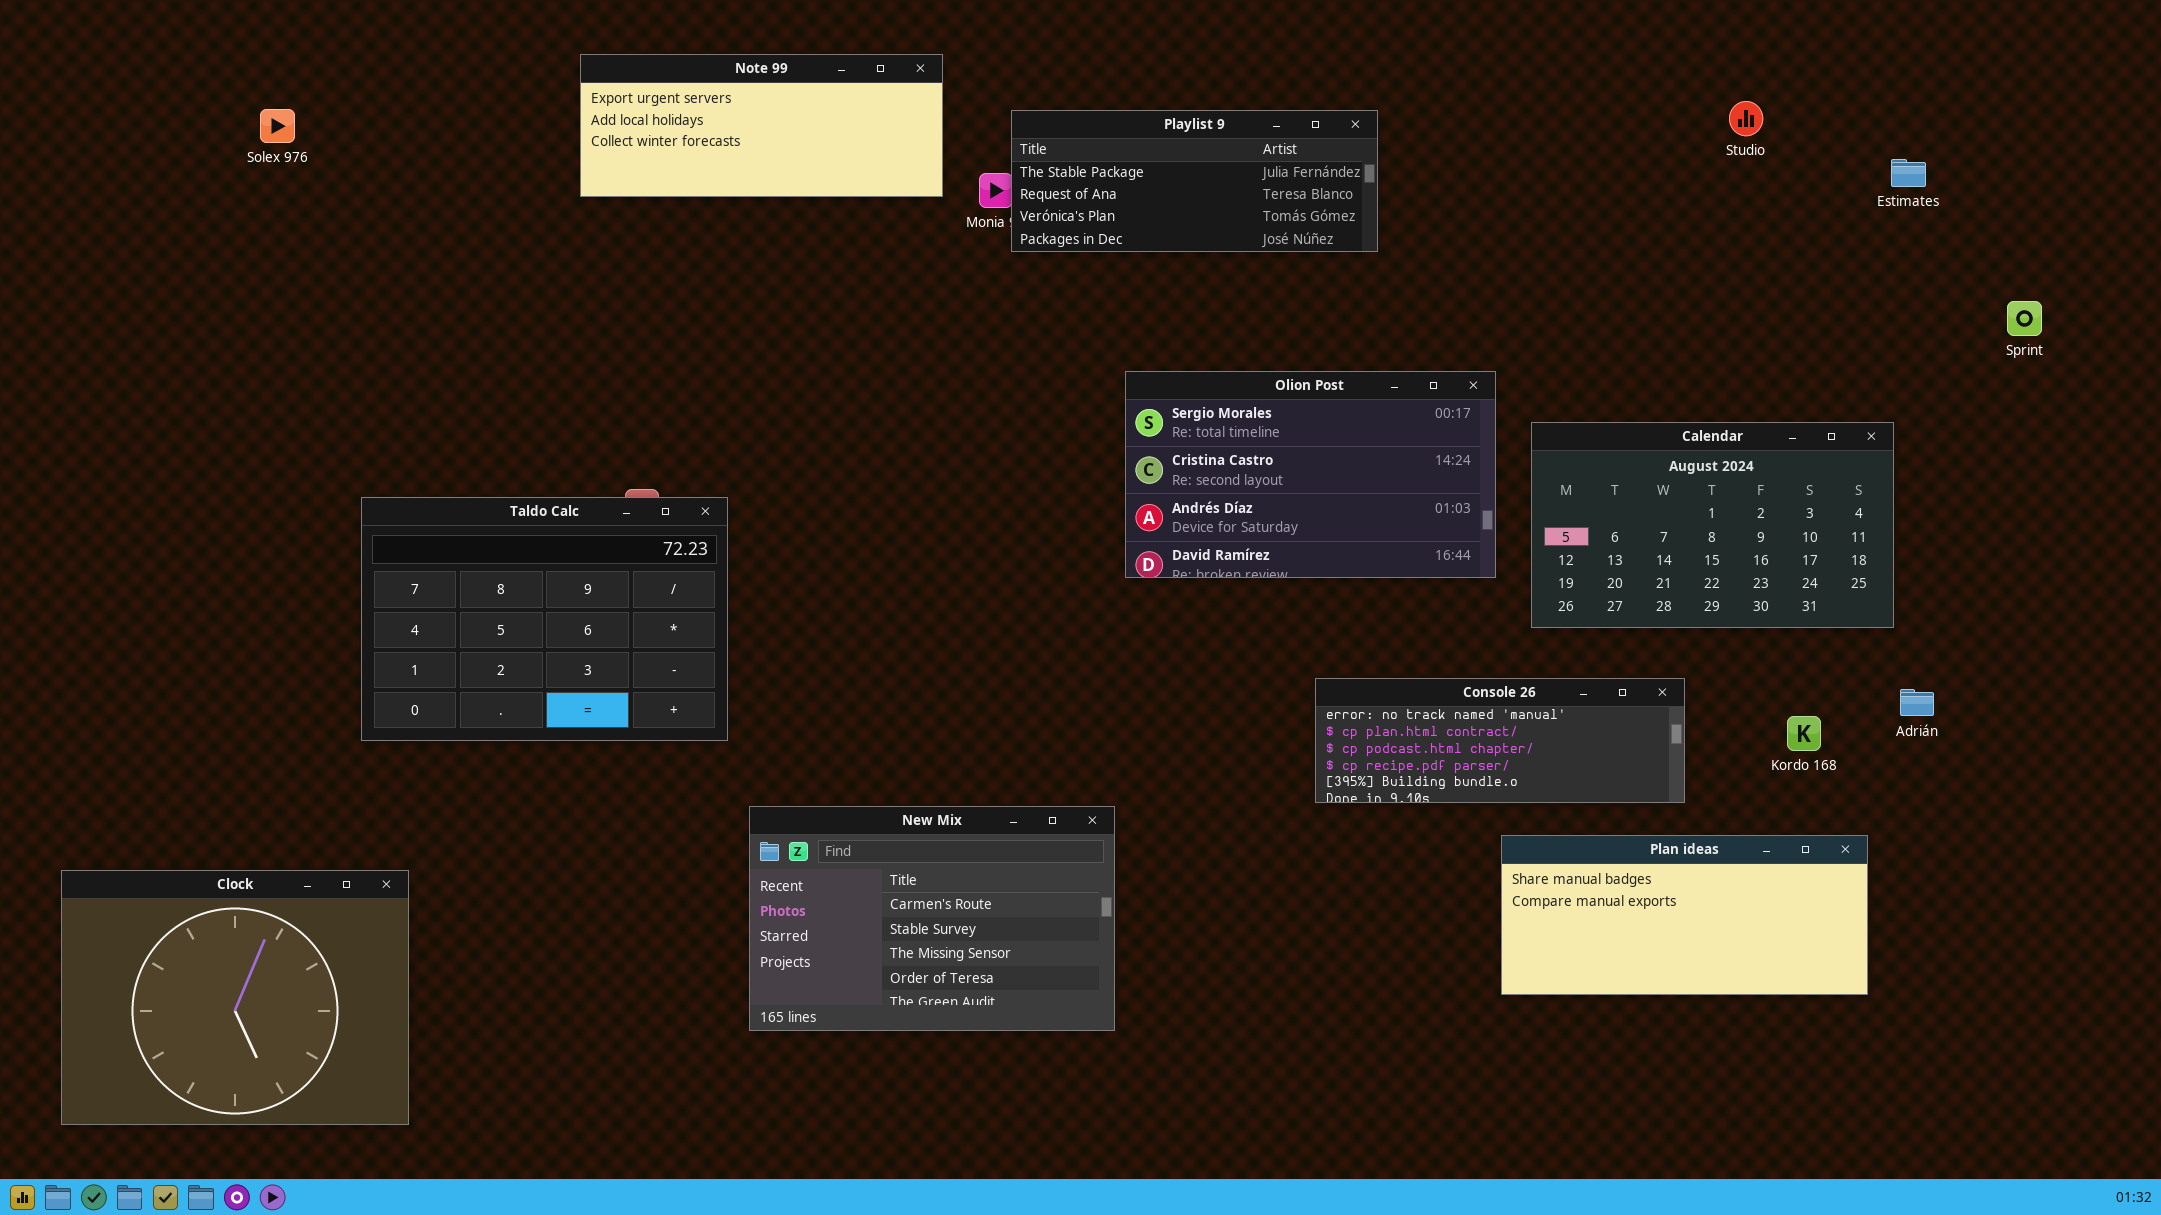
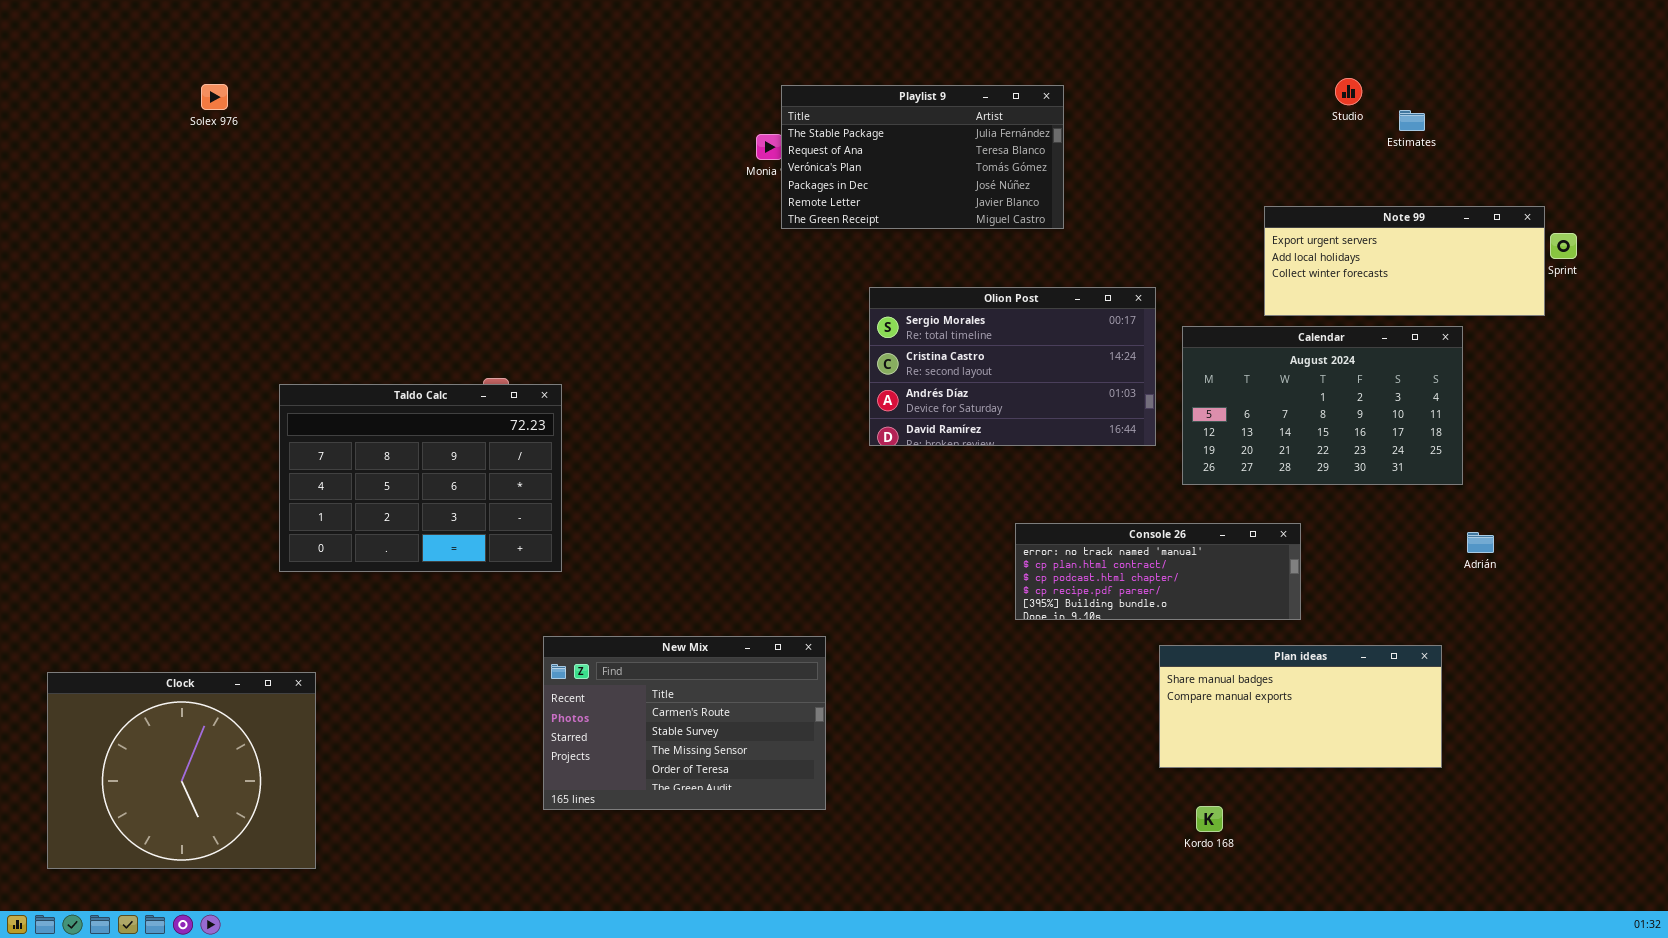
Note 99: [580,54,943,197] -> [1264,206,1545,316], moved
Playlist 9: [1011,110,1378,252] -> [781,85,1064,229], resized
Estimates: [1891,159,1926,187] -> [1399,110,1425,131], moved
Kordo 168: [1787,716,1821,751] -> [1196,806,1223,832], moved
New Mix: [749,806,1115,1031] -> [543,636,826,810], moved

